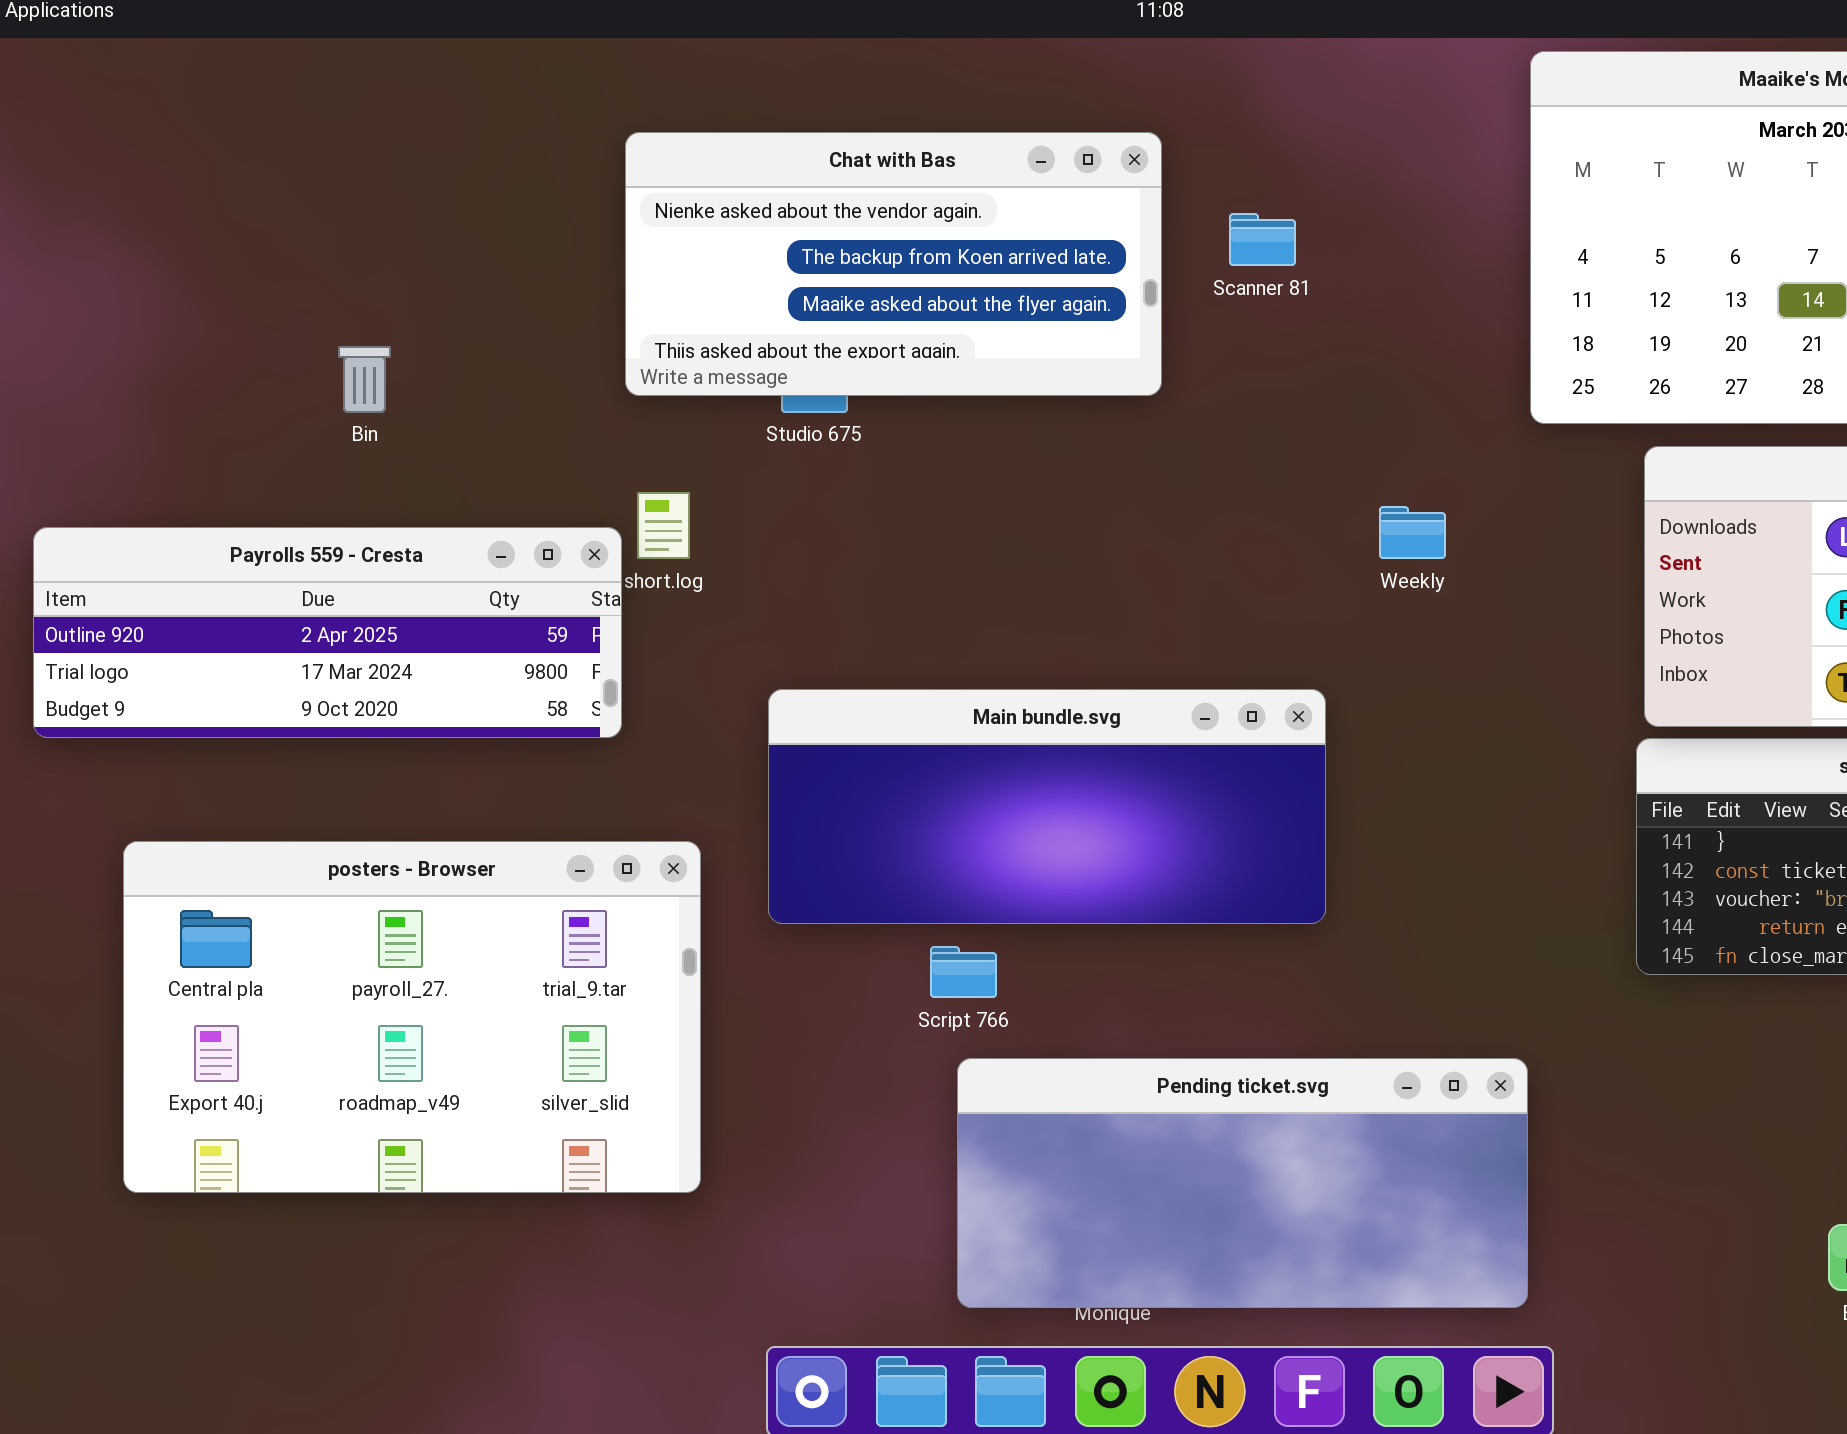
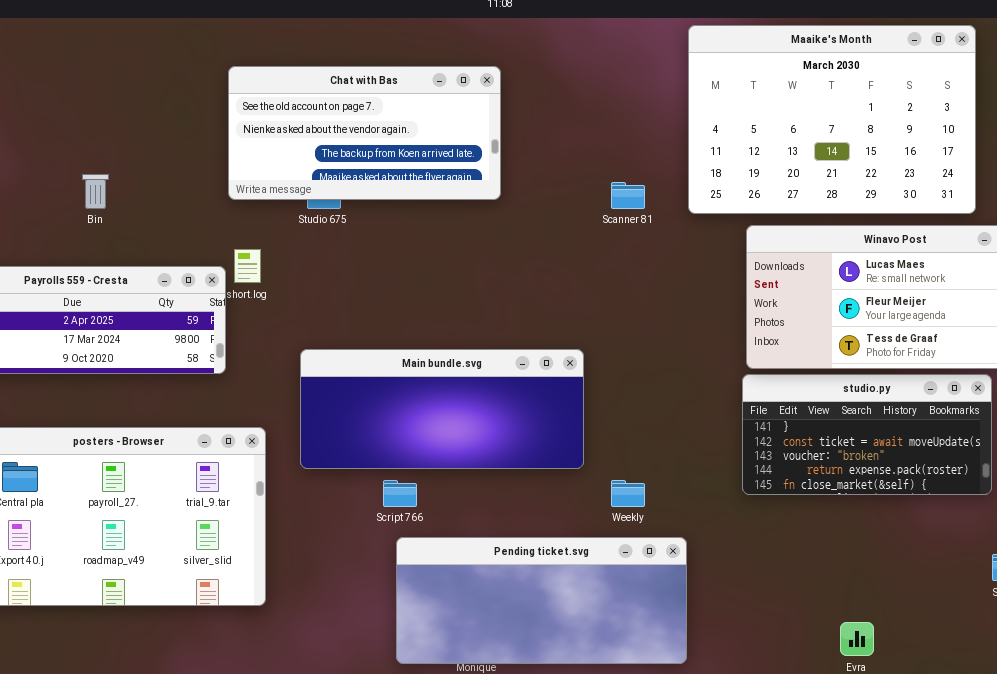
Chat with Bas: [625,132,1162,396] -> [228,66,501,200], scrolled up 1 row
Scanner 81: [1229,213,1296,266] -> [611,182,645,209], moved
Weekly: [1379,506,1446,559] -> [611,480,645,507], moved

